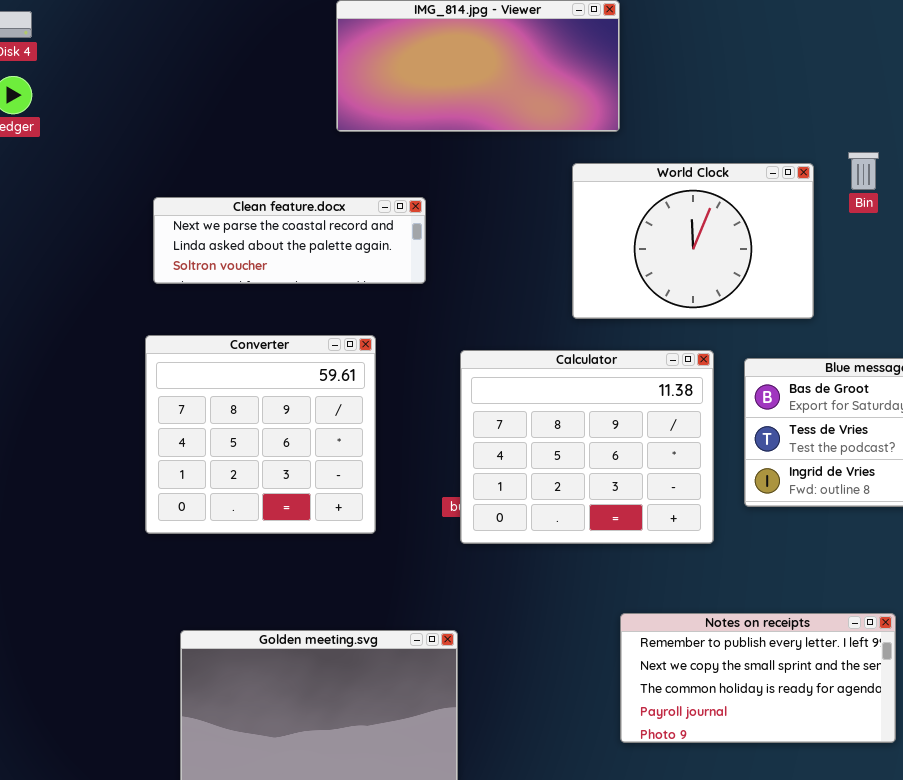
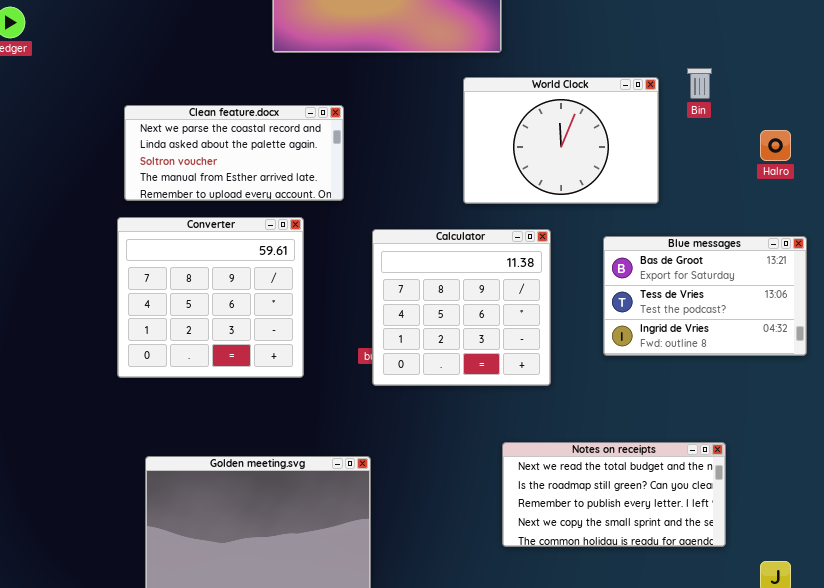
Clean feature.docx: [153,197,426,284] -> [124,105,344,201], resized
Calculator: [460,350,714,544] -> [372,229,551,386], resized
Notes on receipts: [620,613,896,743] -> [502,442,726,547], scrolled up 2 rows

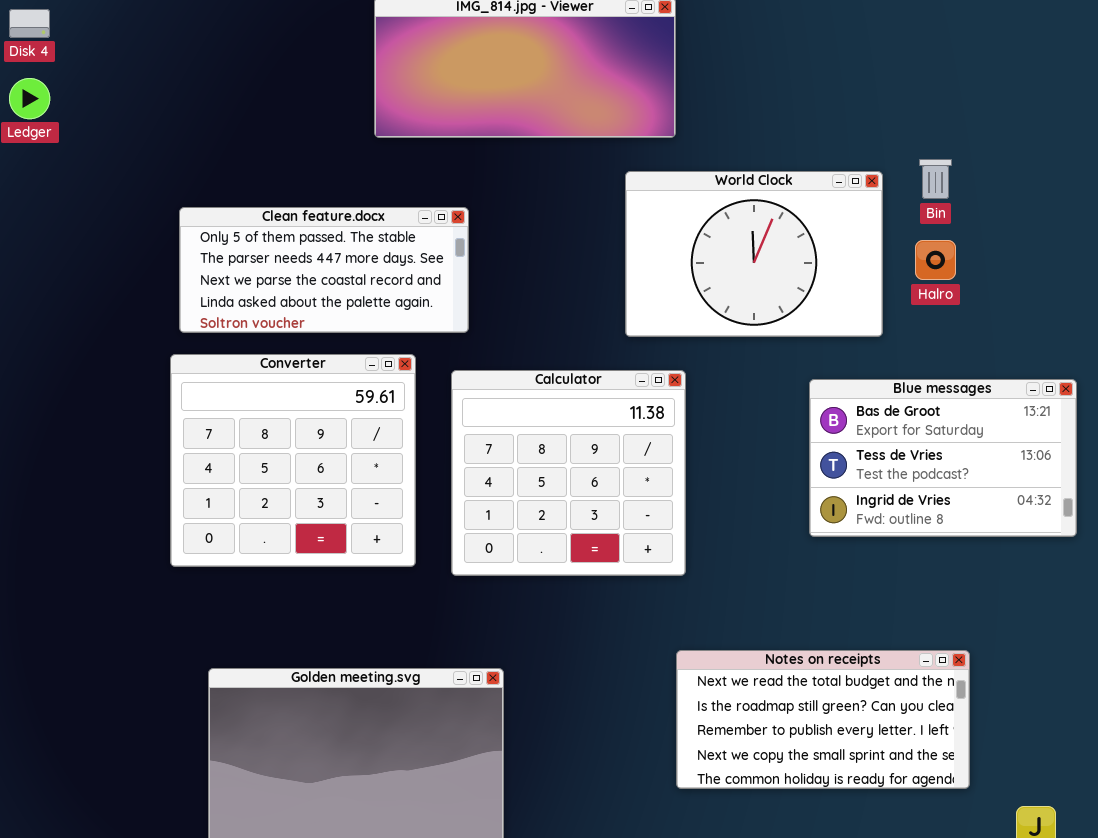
Clean feature.docx: [124,105,344,201] -> [179,207,469,333], scrolled up 2 rows
Halro: [760,130,791,161] -> [915,240,956,280], moved
Calculator: [372,229,551,386] -> [451,370,686,576], moved

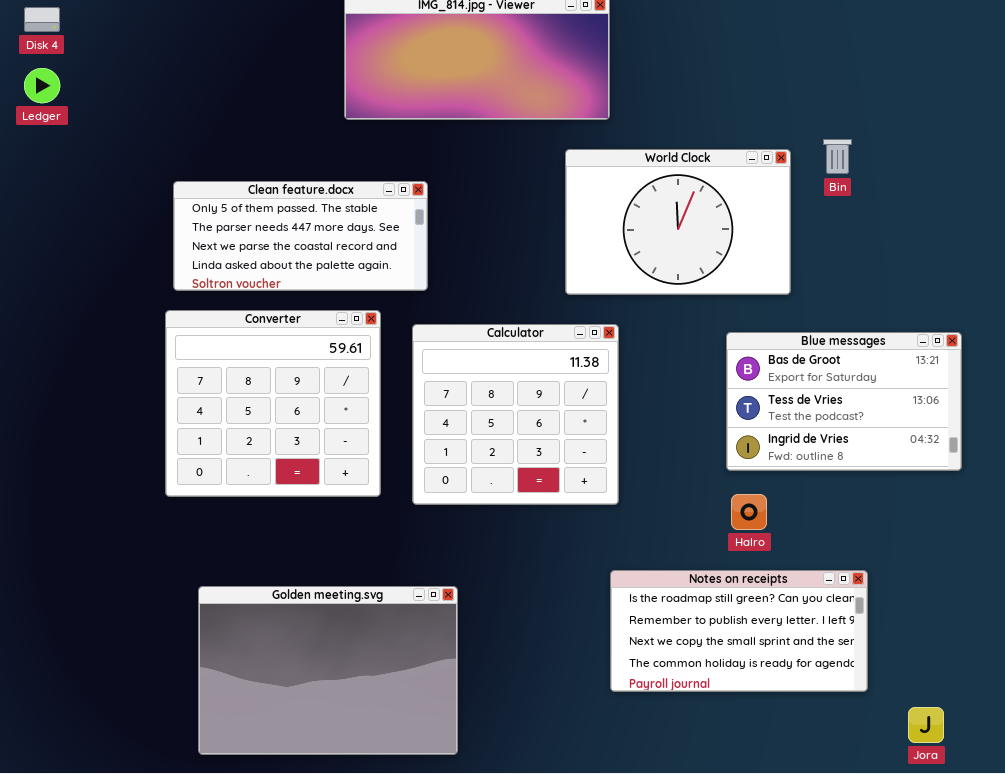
Halro: [915,240,956,280] -> [731,494,767,530], moved
Notes on receipts: [676,650,970,789] -> [610,570,868,692], scrolled down 1 row

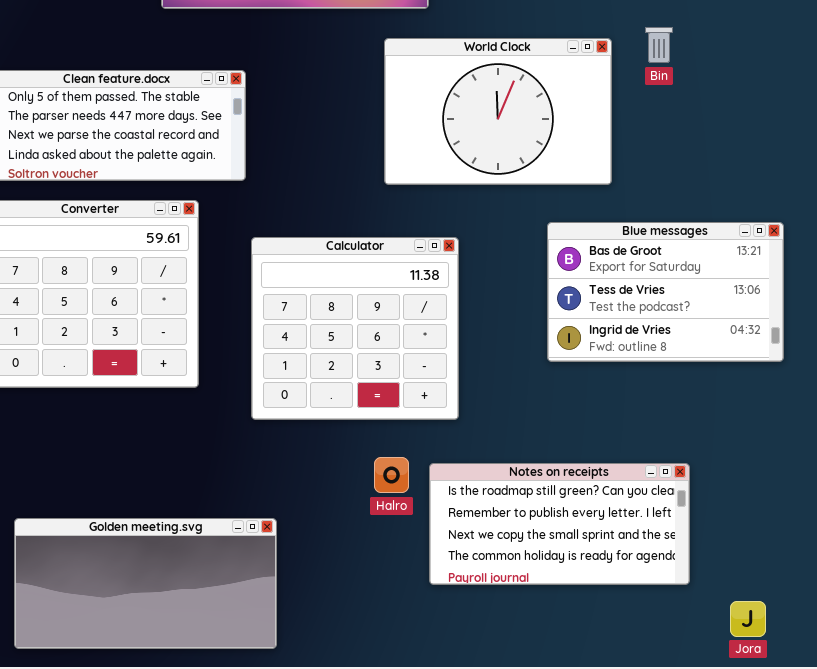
Calculator: [412,324,619,505] -> [251,237,459,420], moved
Halro: [731,494,767,530] -> [374,457,409,493], moved
Golden meeting.svg: [198,586,458,755] -> [14,518,277,649], resized

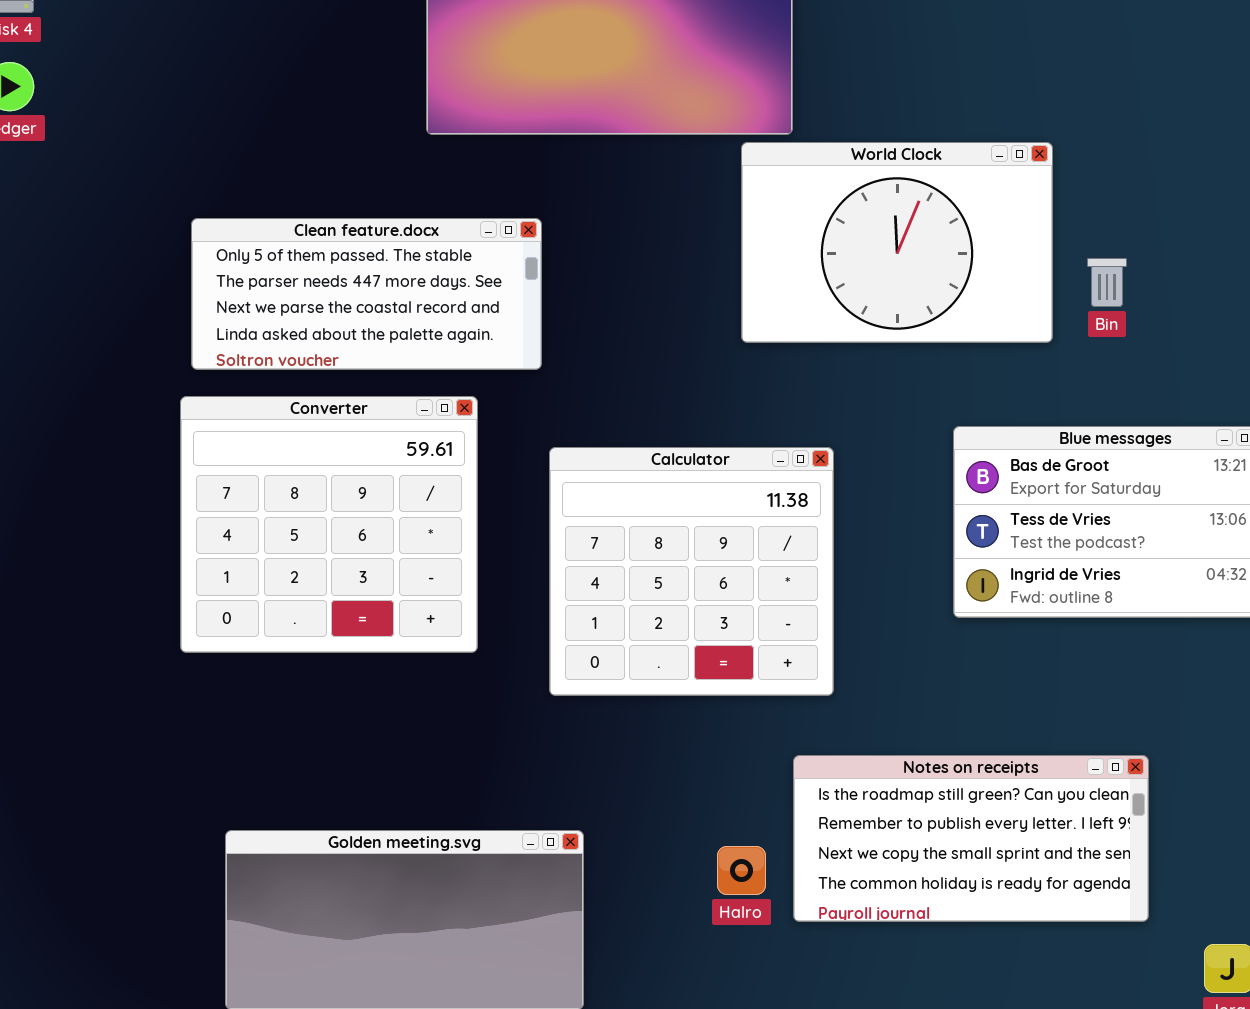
Bin: [645,27,673,63] -> [1087,258,1127,307], moved
World Clock: [384,38,612,185] -> [741,142,1053,343], moved
Halro: [374,457,409,493] -> [717,846,766,895], moved

